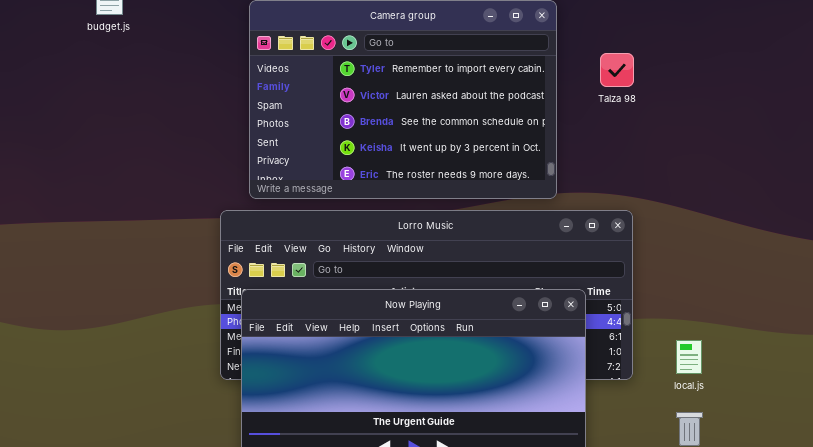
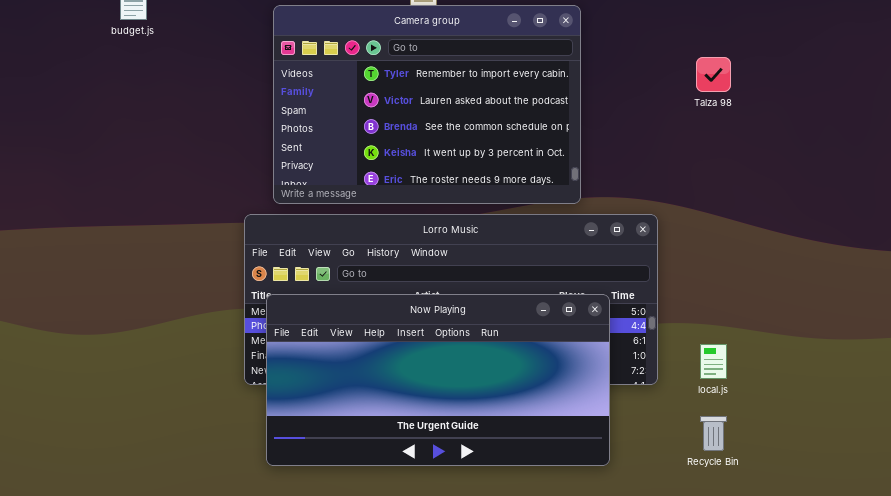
Talza 98: [600,53,634,87] -> [696,57,731,92], moved

